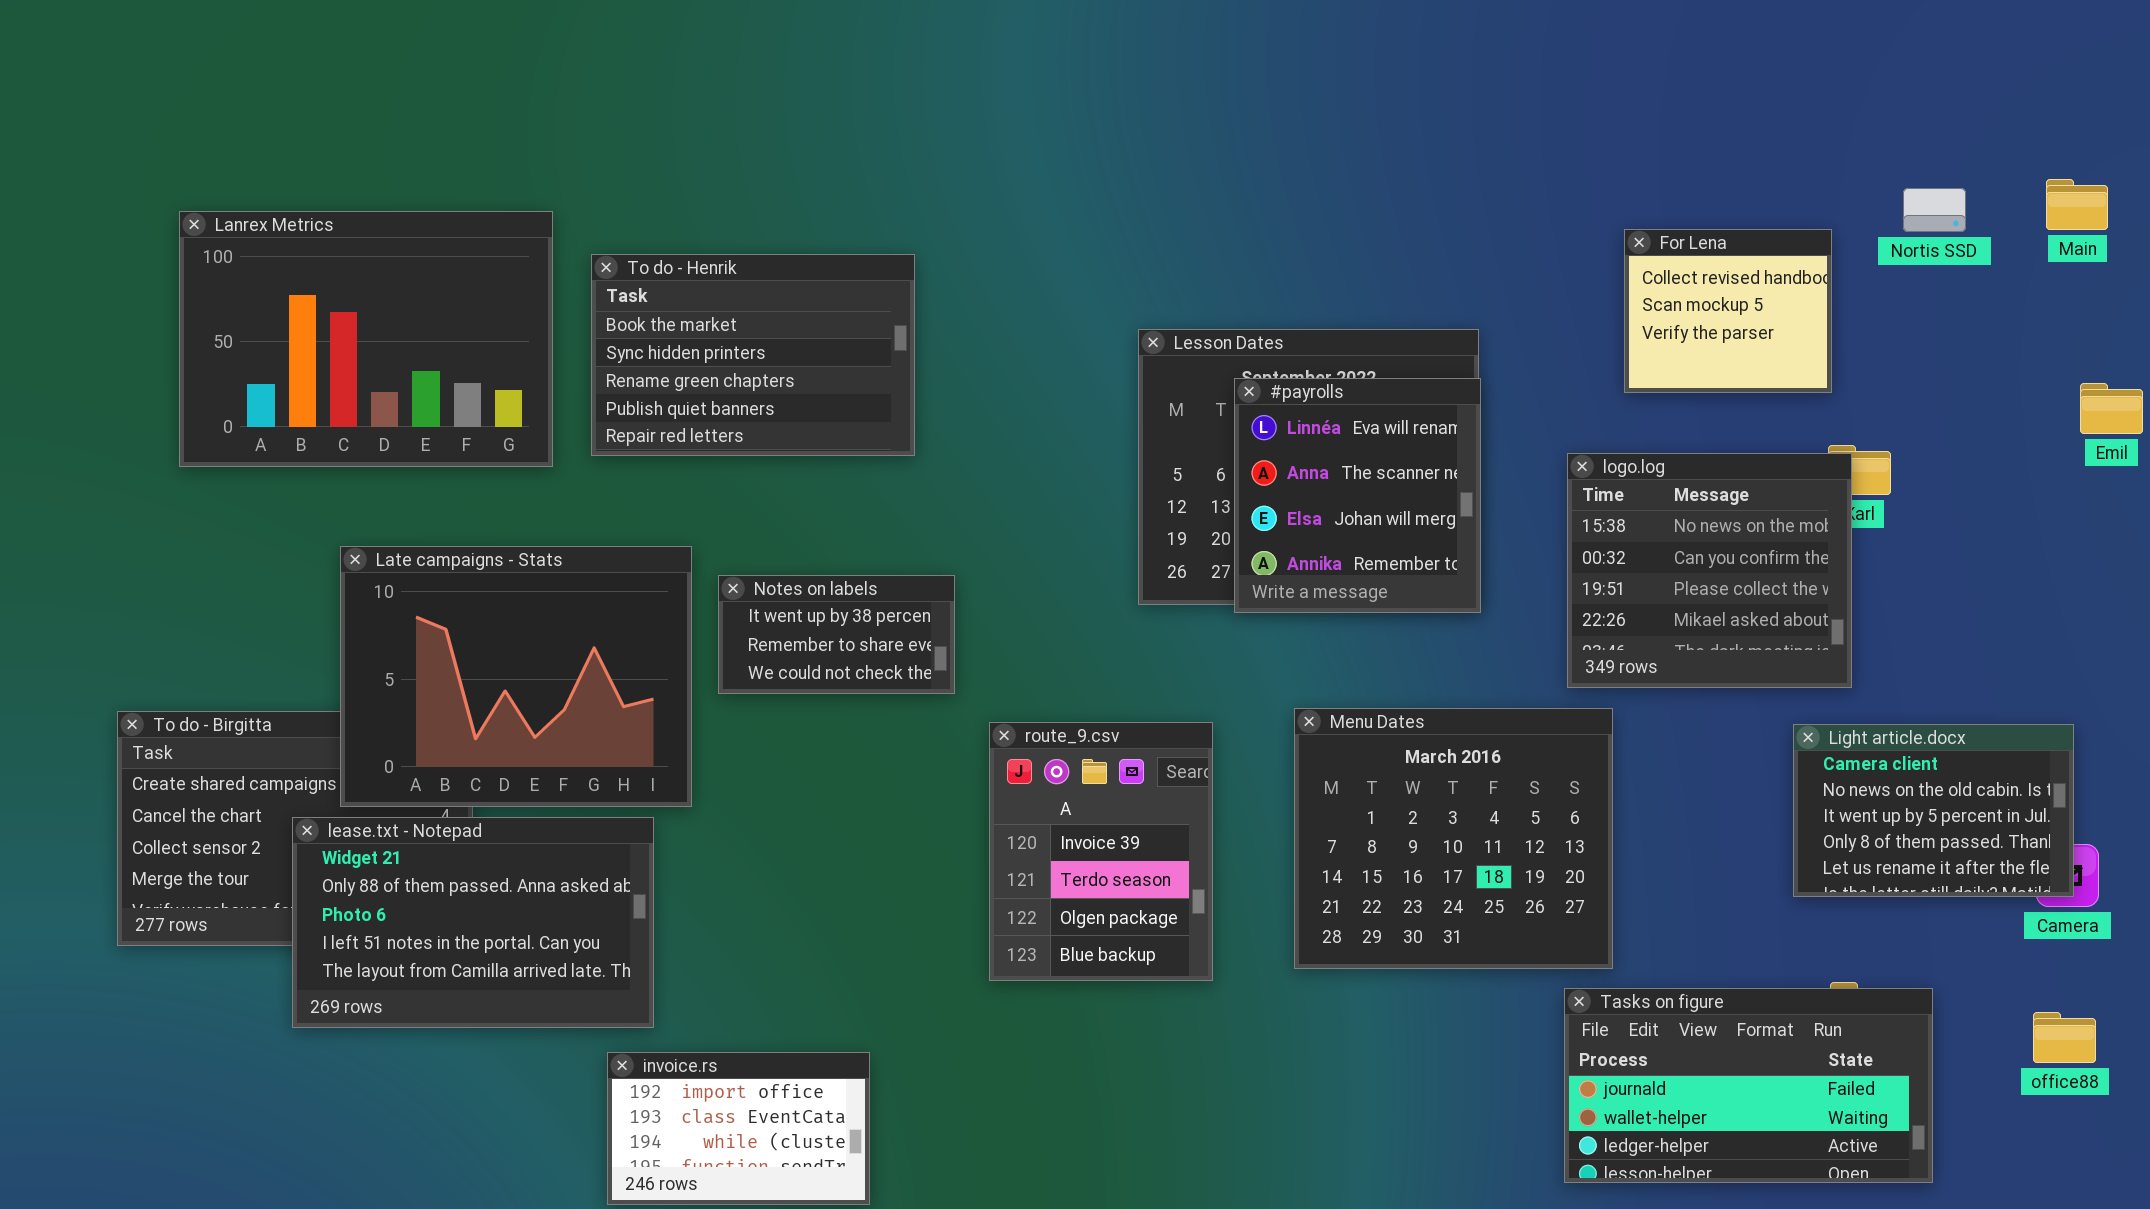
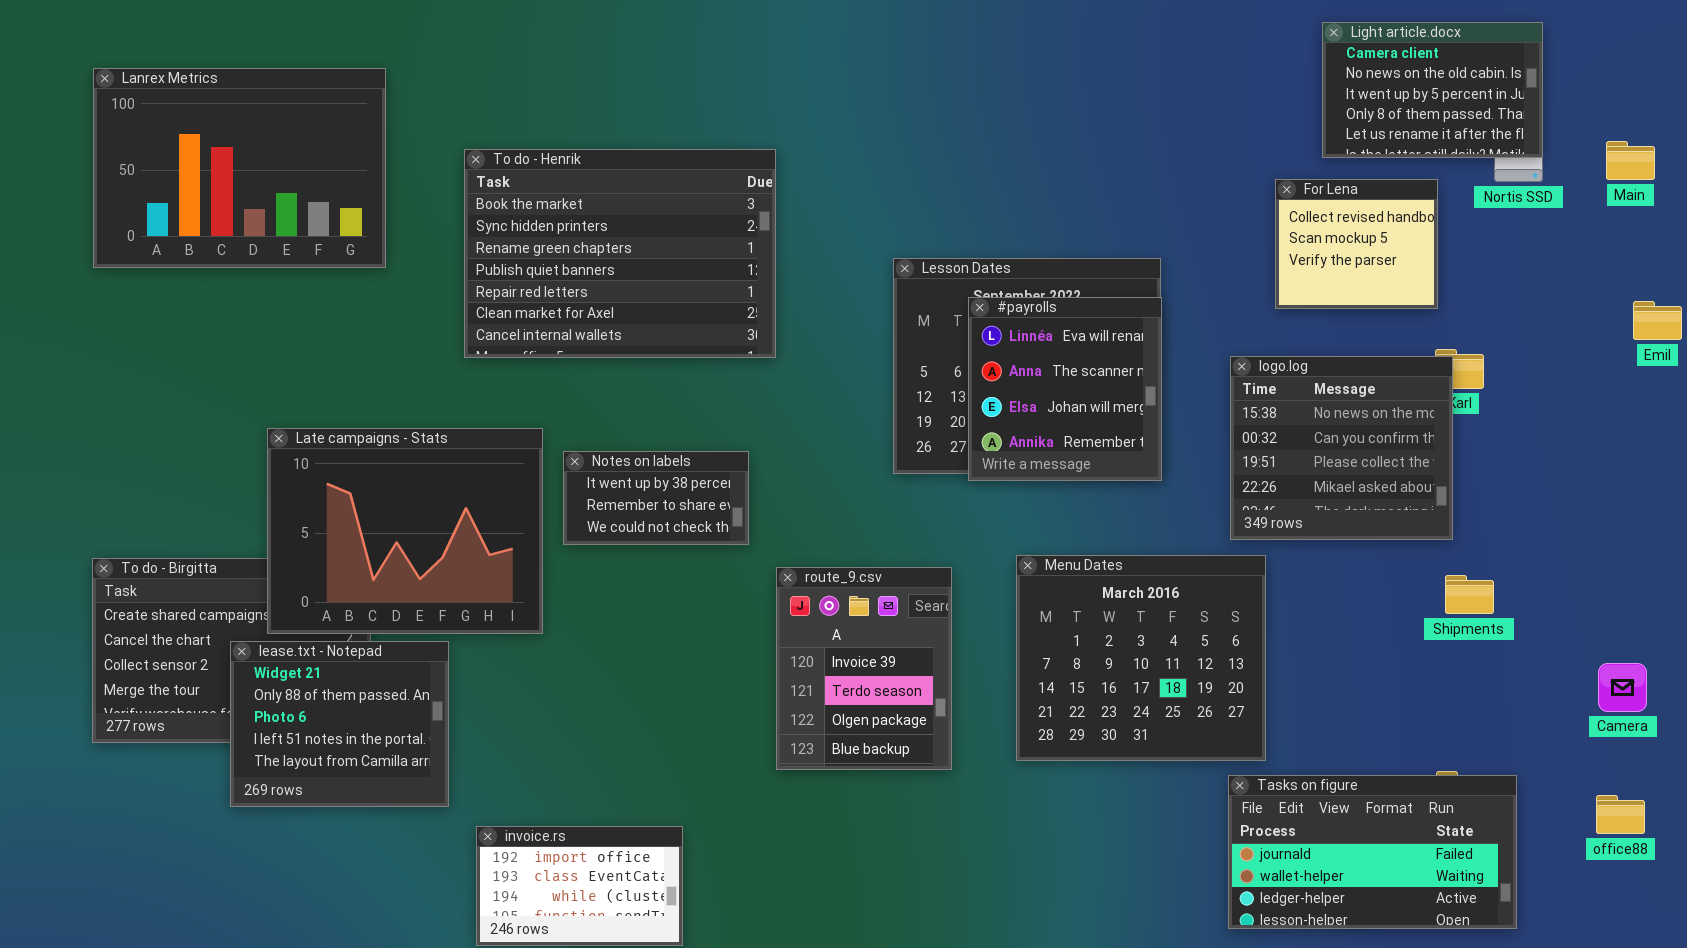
Lanrex Metrics: [179,211,553,467] -> [93,68,386,268], moved
To do - Henrik: [591,254,915,456] -> [464,149,776,358], resized
Light article.docx: [1793,724,2074,897] -> [1322,22,1543,158], moved
lease.txt - Notepad: [292,817,654,1028] -> [230,641,449,807], resized

